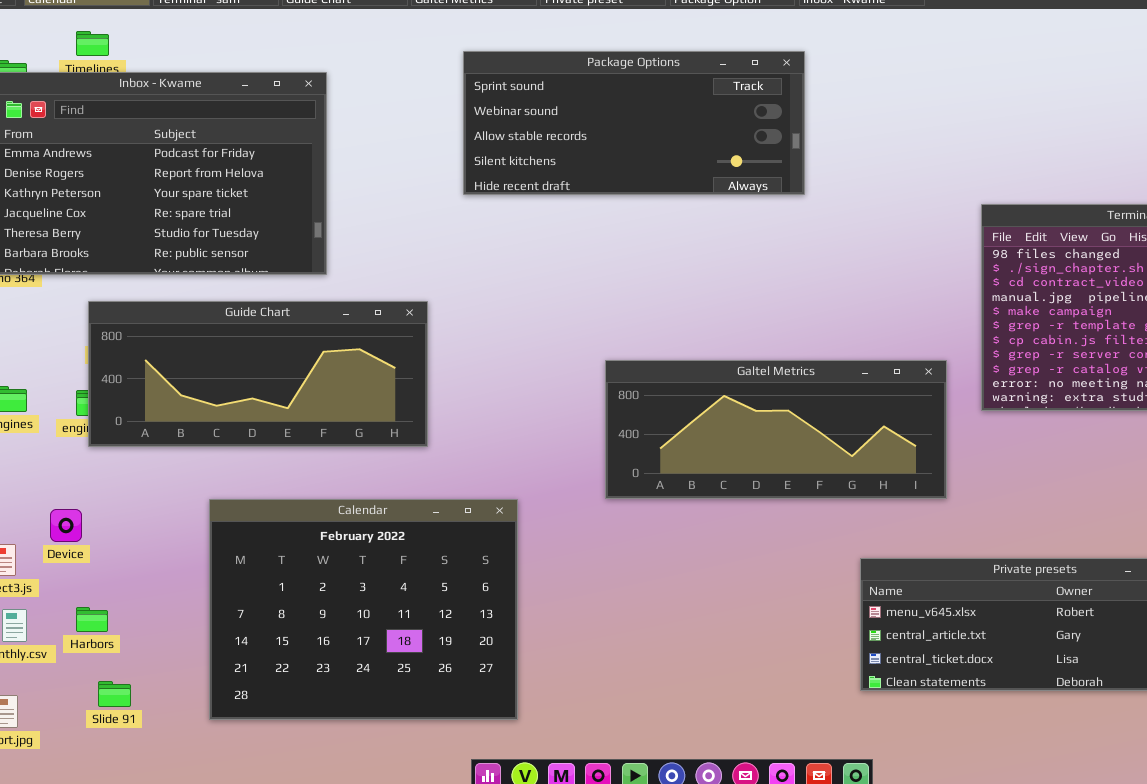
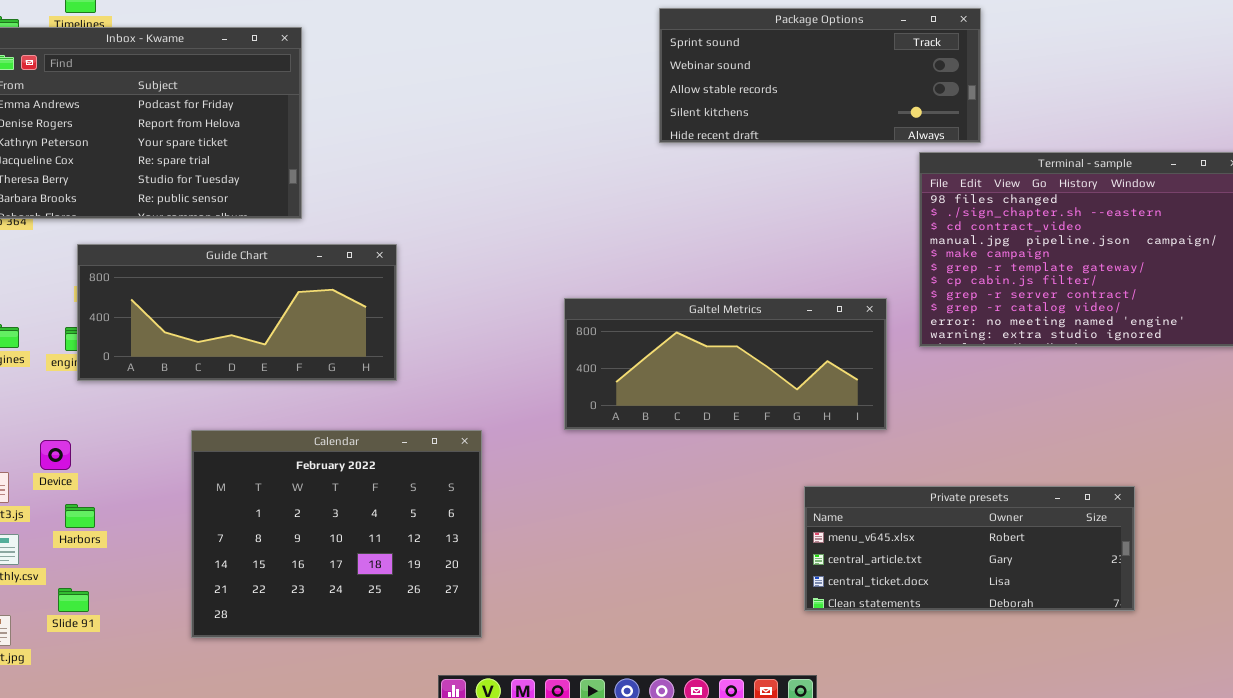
Package Options: [463,51,805,195] -> [659,8,981,143], moved
Harbors: [76,607,108,632] -> [65,504,95,528], moved
Slide 91: [98,681,131,707] -> [58,588,89,612], moved

